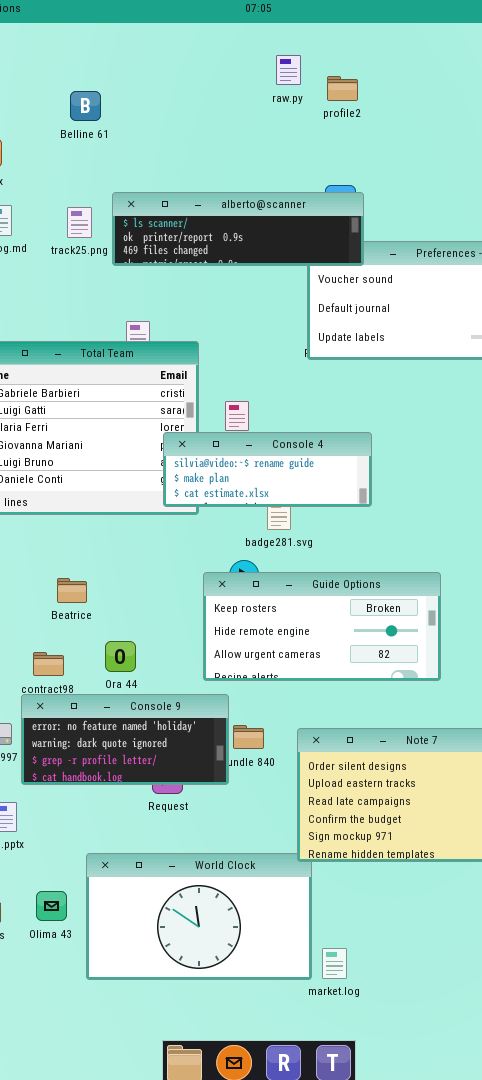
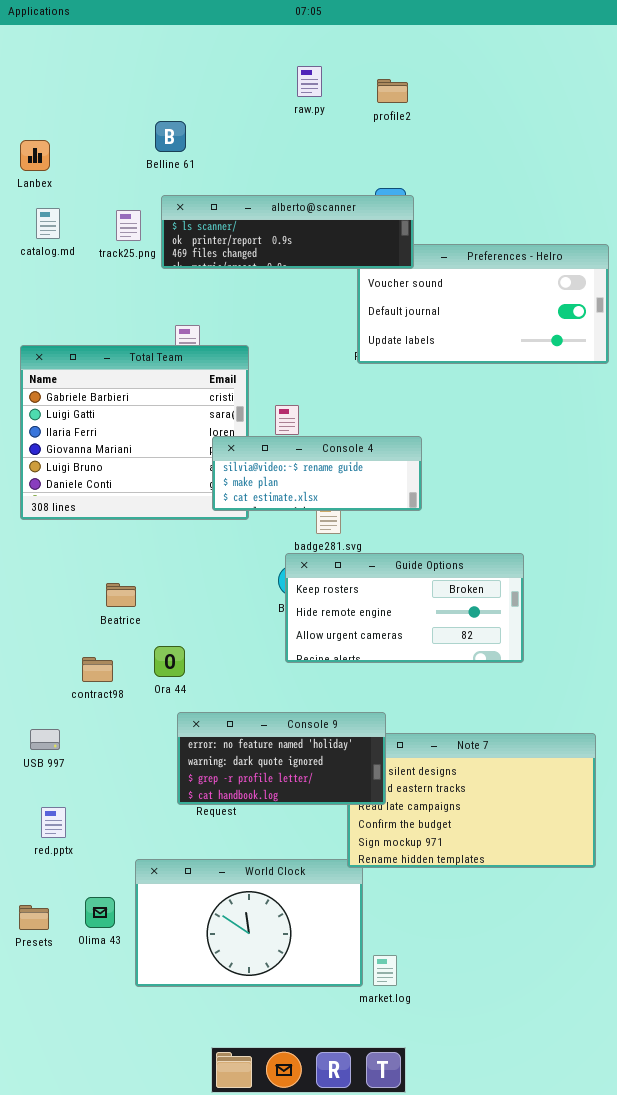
raw.py: [276,55,301,85] -> [297,66,322,97], moved
Belline 61: [70,91,101,121] -> [155,121,186,152], moved
Guide Options: [203,572,441,681] -> [285,553,524,663], moved
Console 9: [21,694,229,785] -> [177,712,386,805], moved

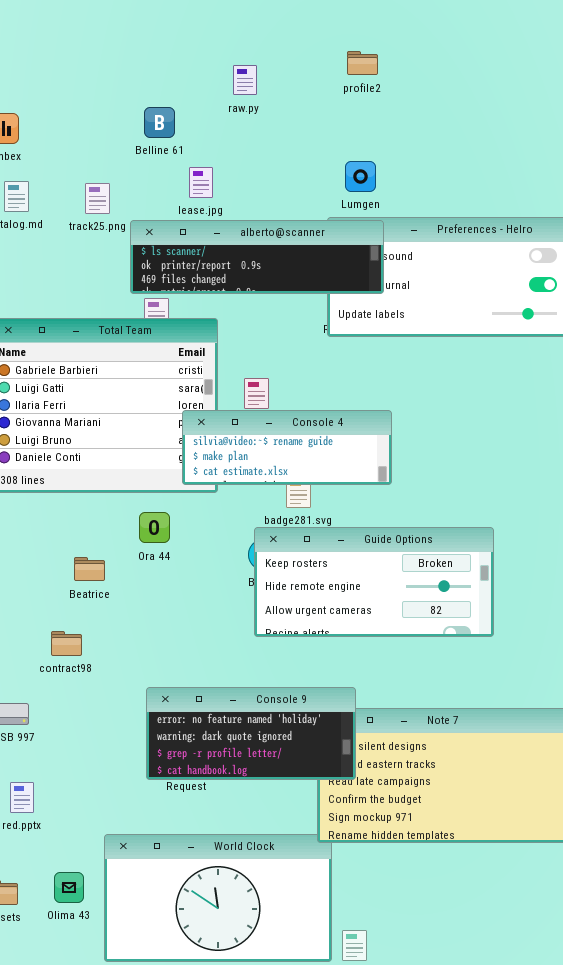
raw.py: [297,66,322,97] -> [233,65,257,95], moved
Belline 61: [155,121,186,152] -> [144,107,175,138], moved
alberto@scanner: [161,195,414,269] -> [130,220,384,294], moved
Ora 44: [154,646,185,677] -> [139,512,170,543], moved

